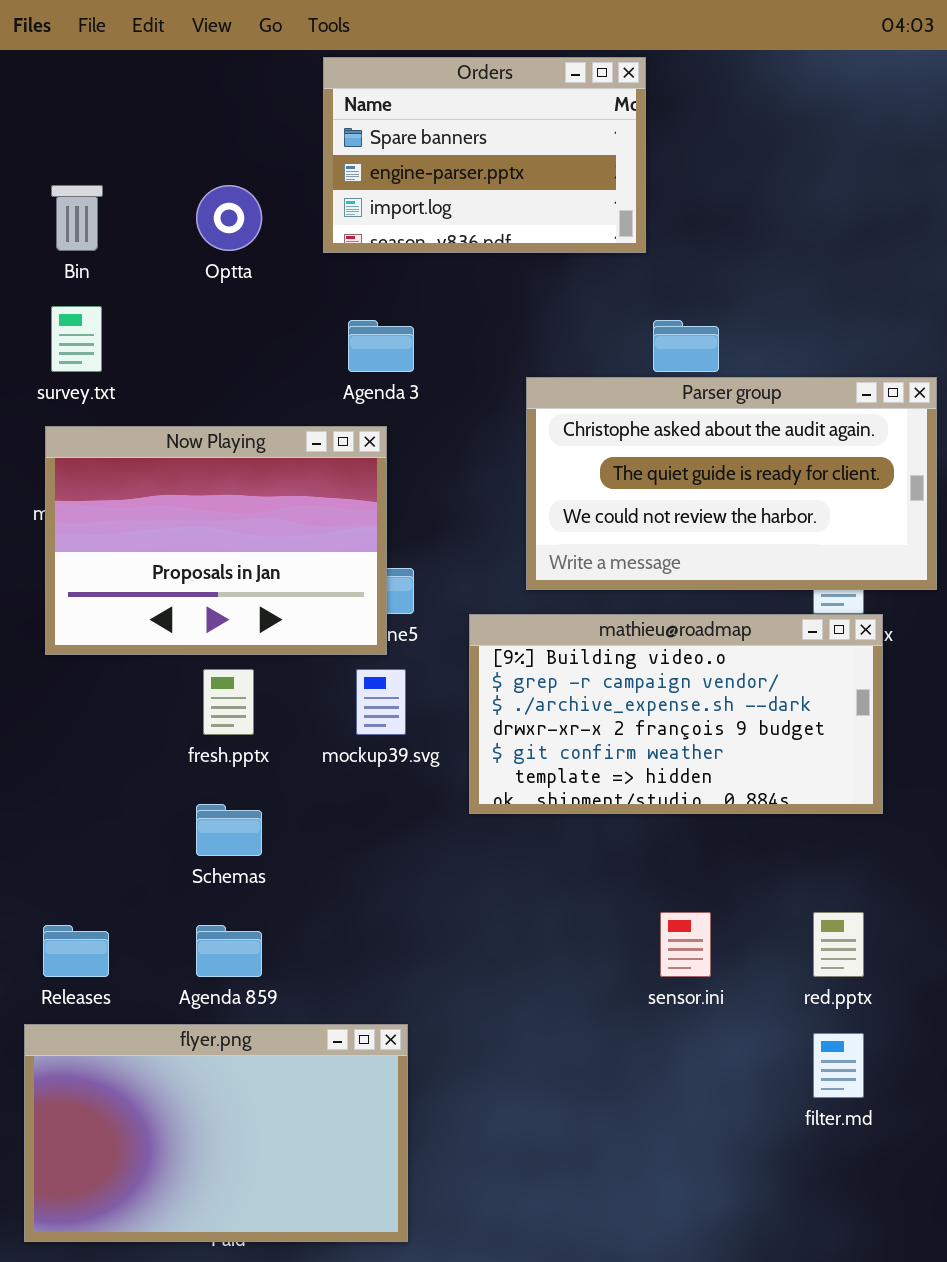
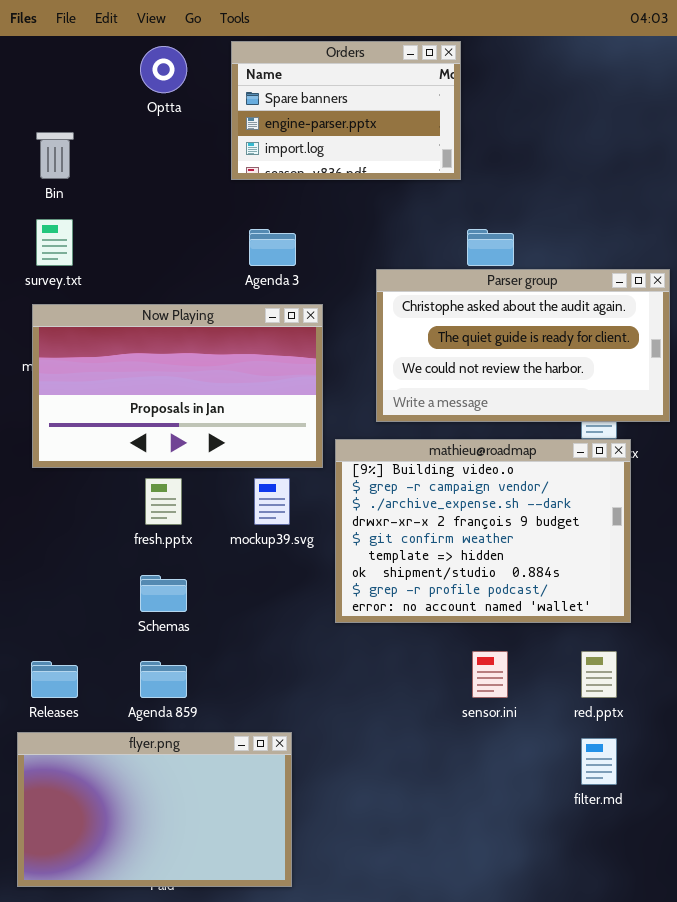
Optta: [196,185,262,251] -> [140,46,187,93], moved
Now Playing: [45,426,387,655] -> [32,304,323,468], resized
mathieu@roadmap: [469,614,883,814] -> [335,439,631,623], resized

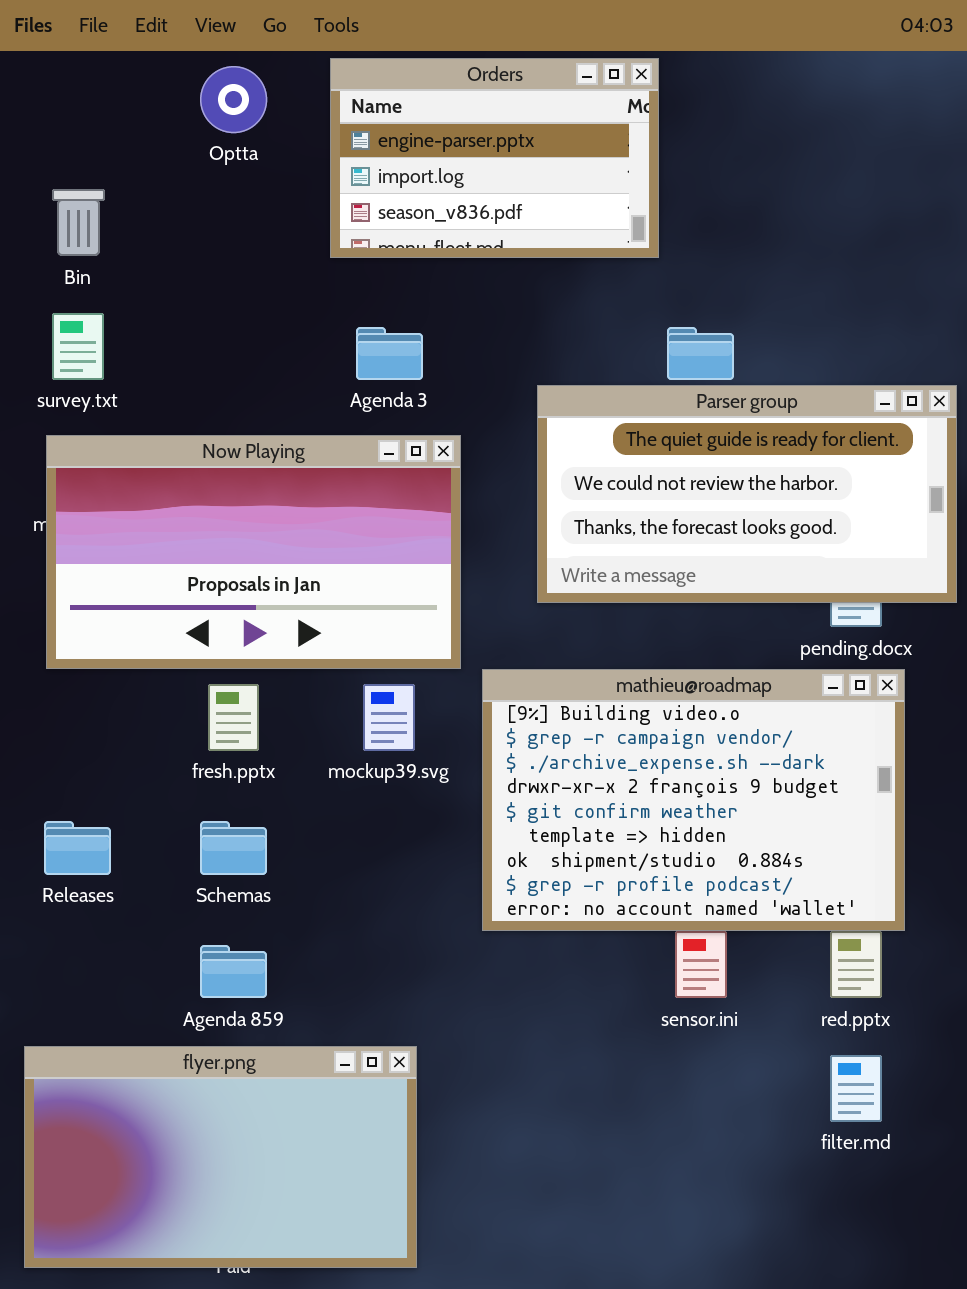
Orders: [231,41,461,180] -> [330,58,659,258], scrolled down 1 row
Parser group: [376,269,670,422] -> [537,385,957,603], scrolled down 1 row
mathieu@roadmap: [335,439,631,623] -> [482,669,905,931], moved
Releases: [31,661,78,698] -> [44,821,111,875], moved

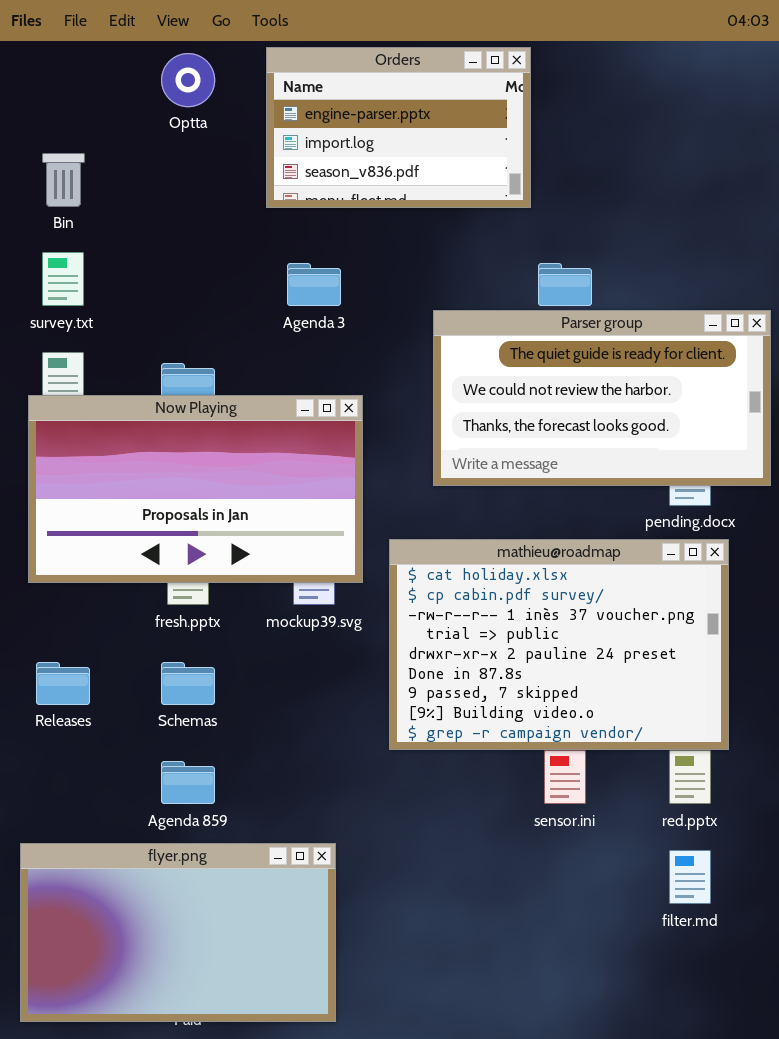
Now Playing: [46,435,461,669] -> [28,395,363,583], moved
mathieu@roadmap: [482,669,905,931] -> [389,539,729,750], scrolled up 7 rows

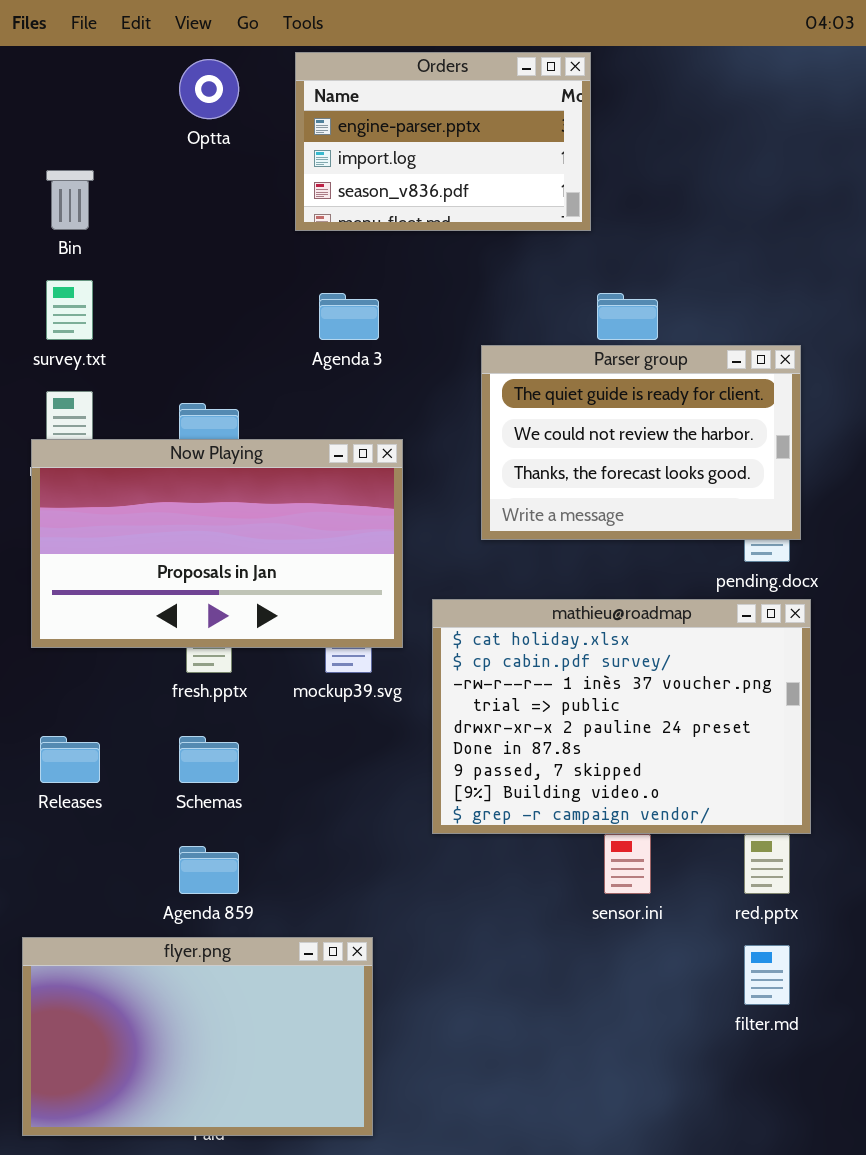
Parser group: [433,310,771,486] -> [481,345,801,540], resized

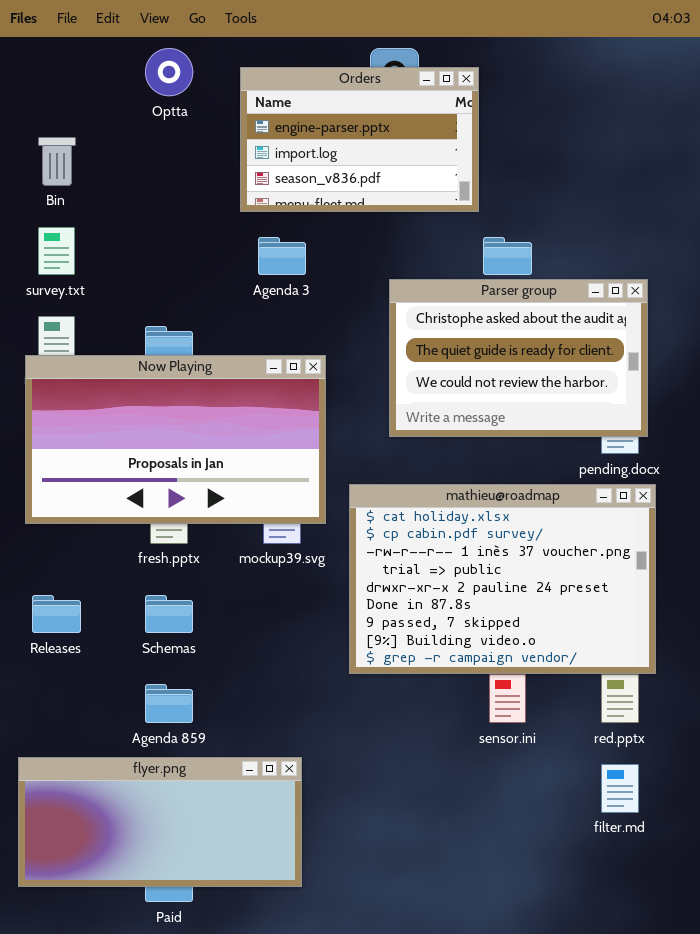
Orders: [295,52,591,231] -> [240,67,479,212], moved
Parser group: [481,345,801,540] -> [389,279,648,437], scrolled up 1 row
flyer.png: [22,937,373,1136] -> [18,757,302,887], resized

